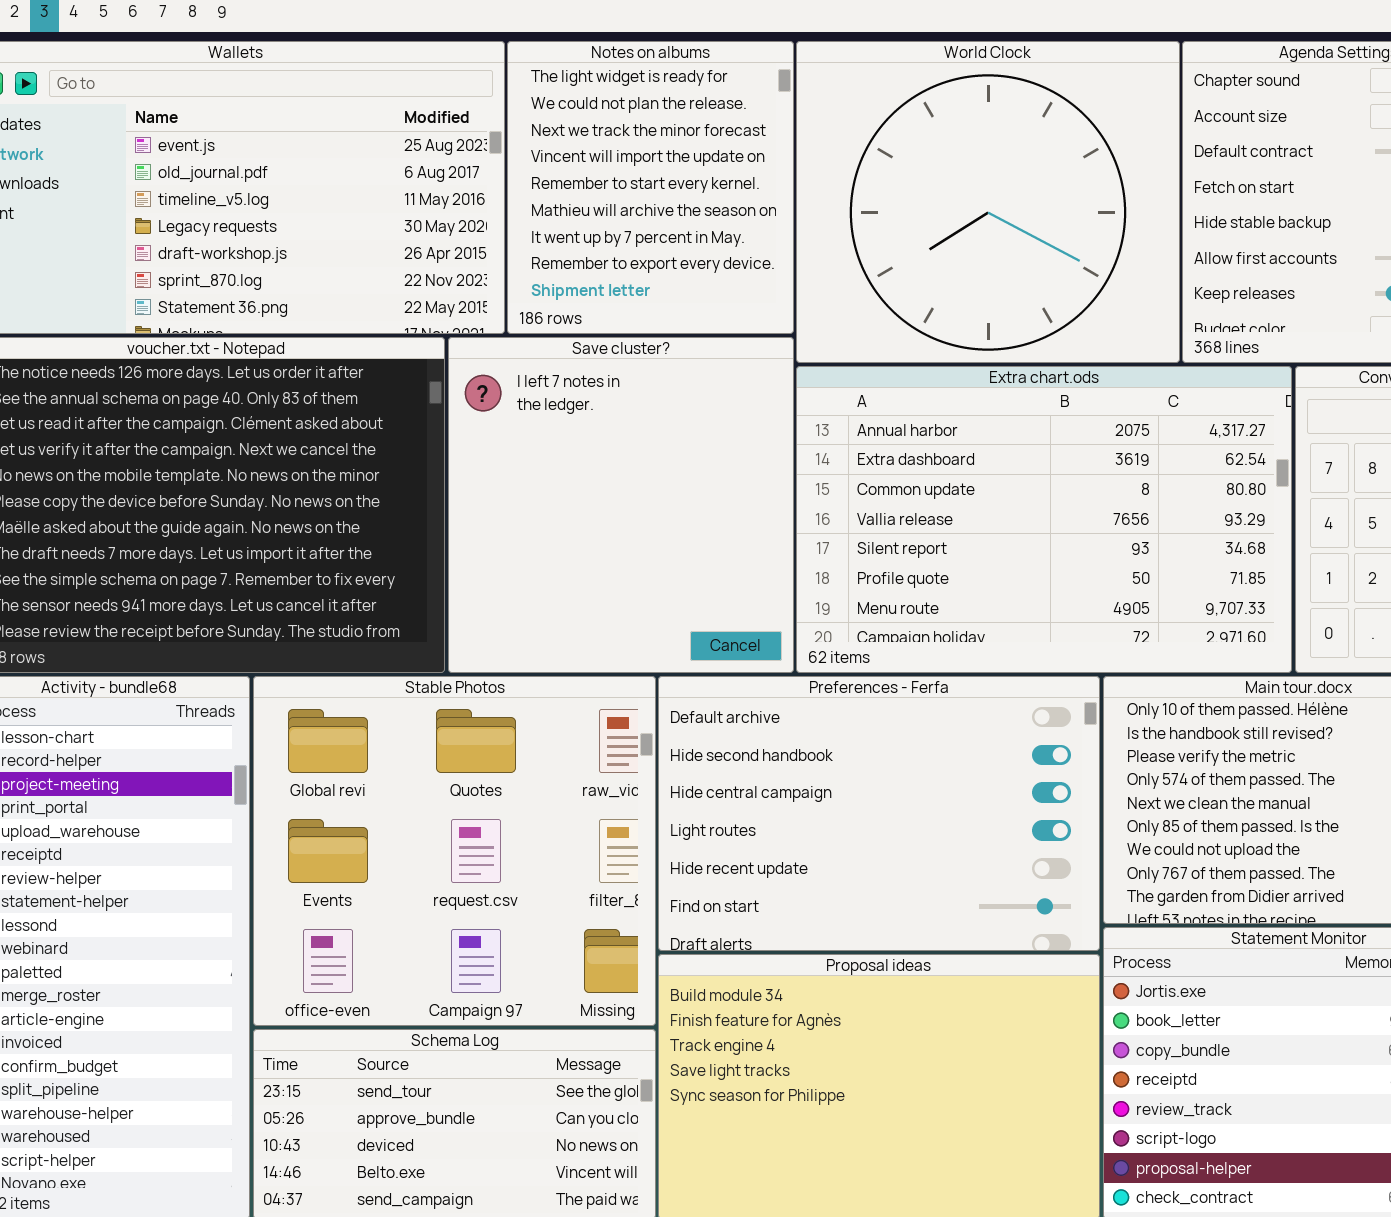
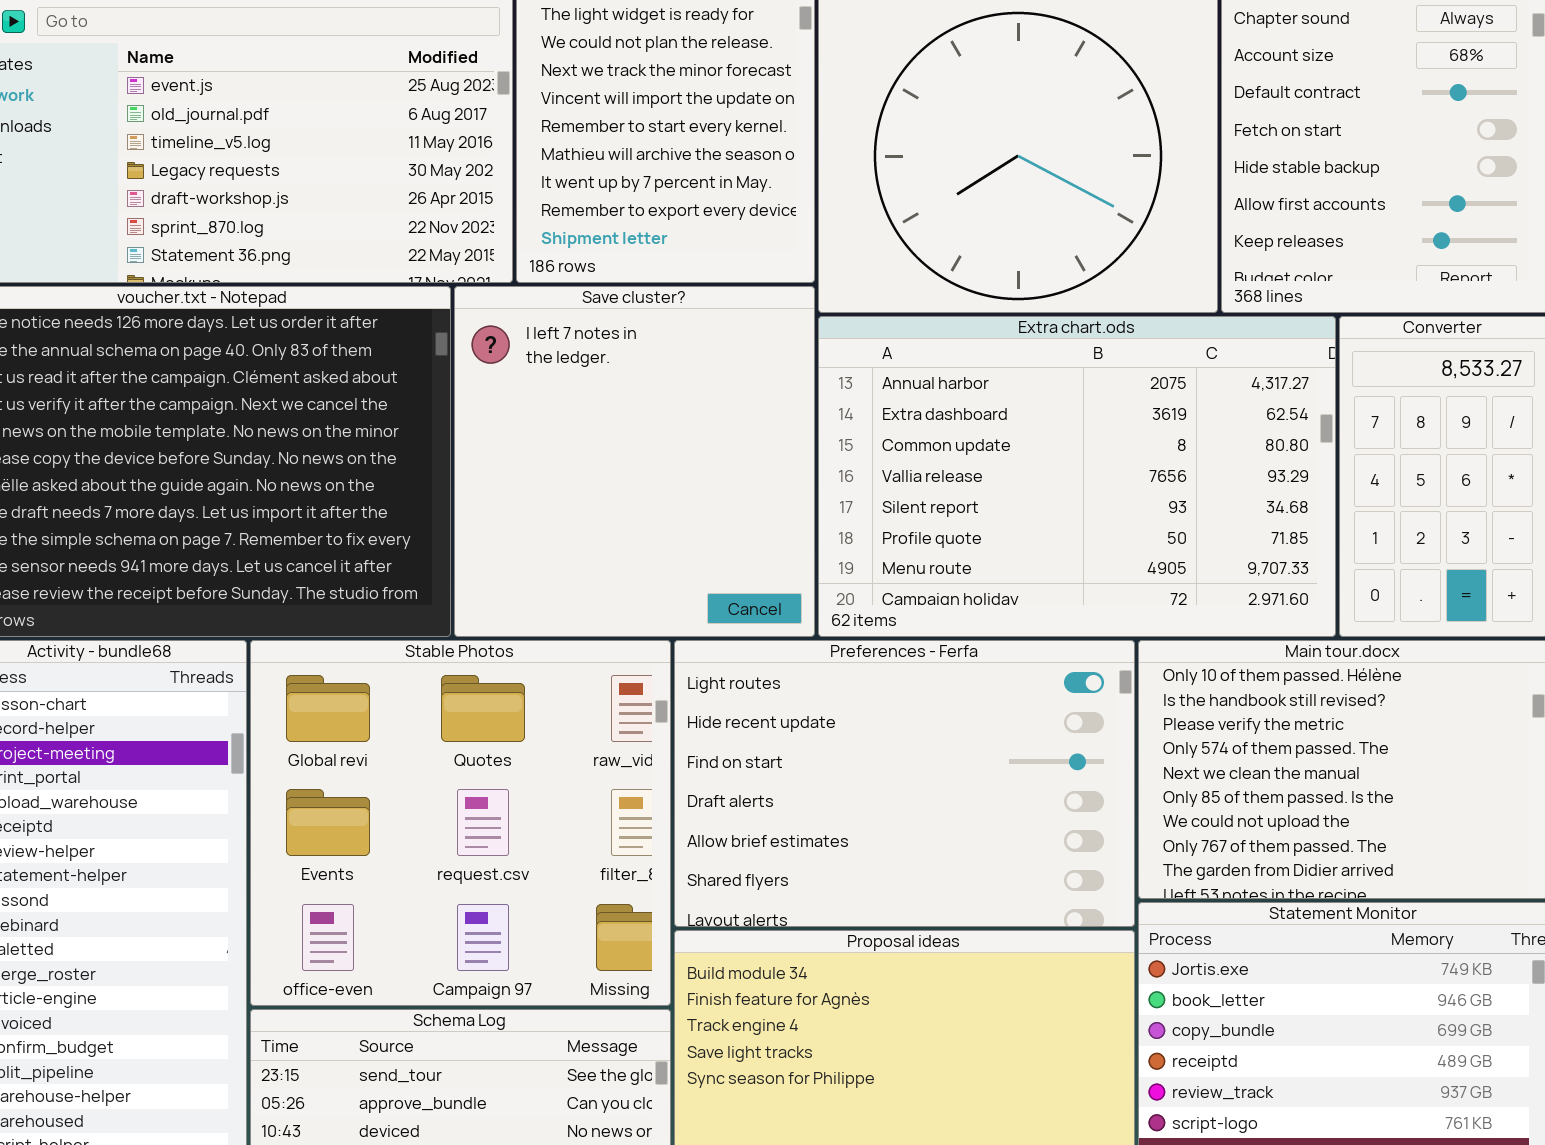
Preferences - Ferfa: [658,676,1100,951] -> [674,640,1135,927], scrolled down 3 rows

